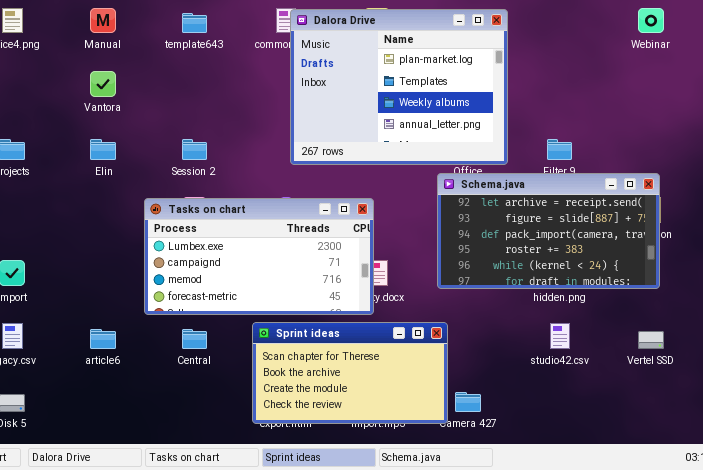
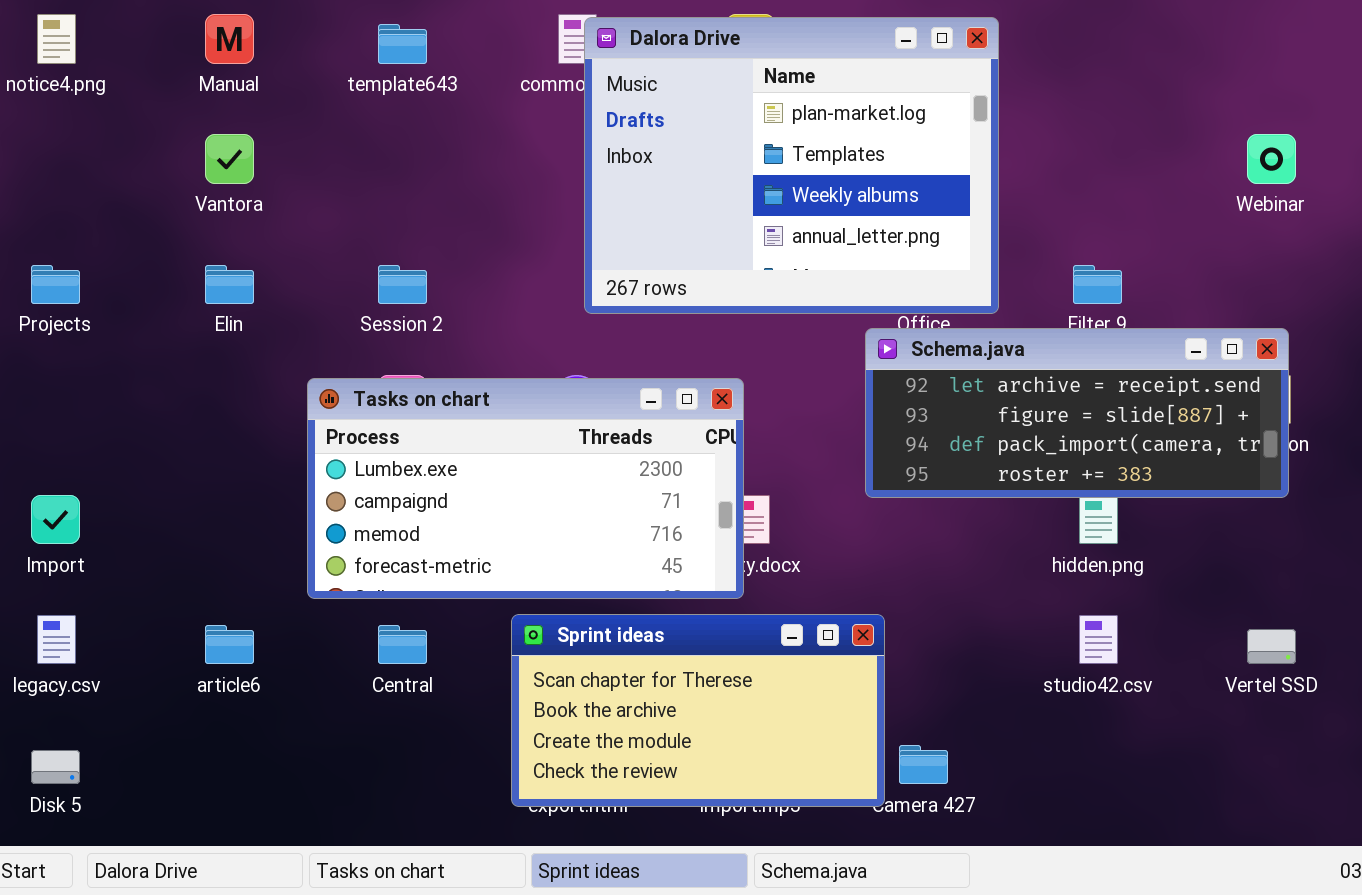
Webinar: [638,8,664,33] -> [1247,134,1296,184], moved
Schema.java: [437,173,660,289] -> [865,328,1289,498], resized

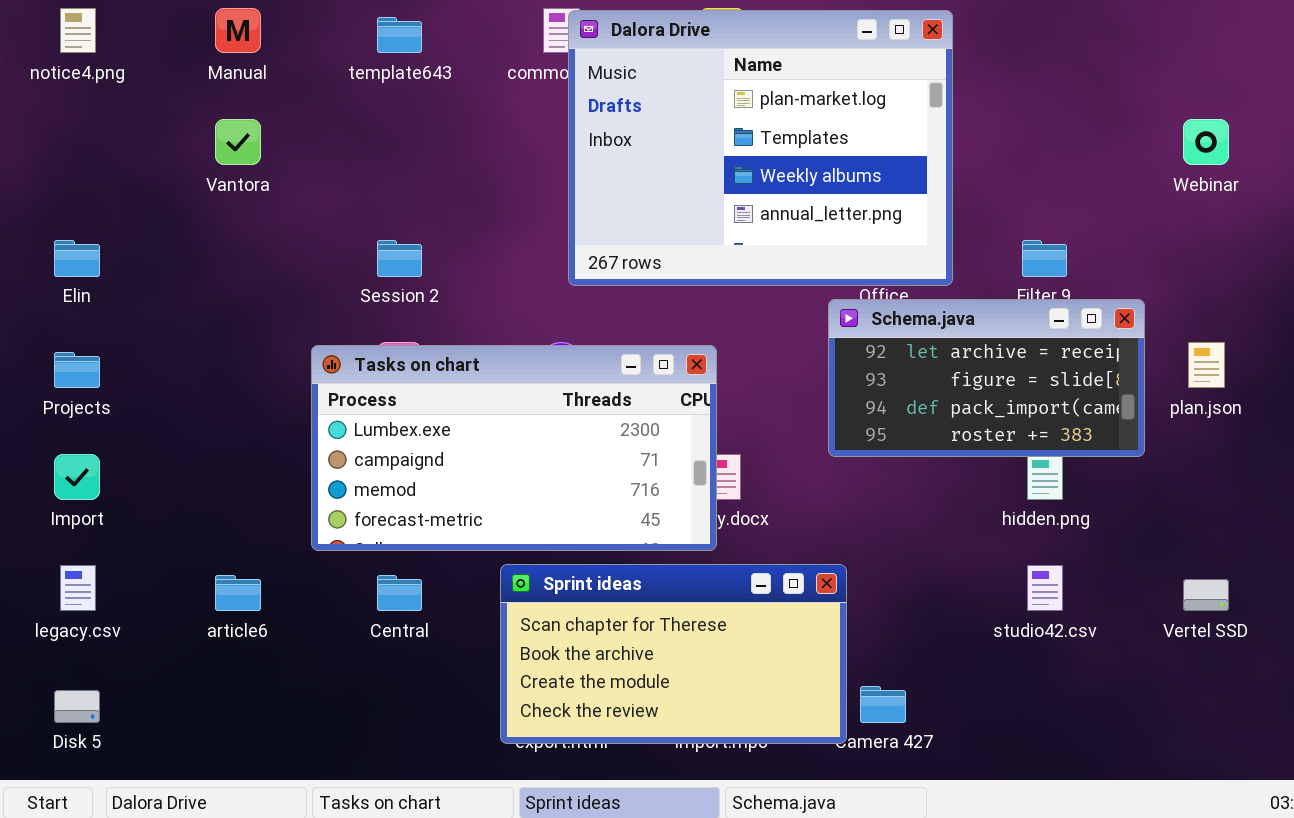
Projects: [31,265,80,304] -> [54,352,100,388], moved
Elin: [205,265,254,304] -> [54,240,100,277], moved
Schema.java: [865,328,1289,498] -> [828,299,1145,457], resized

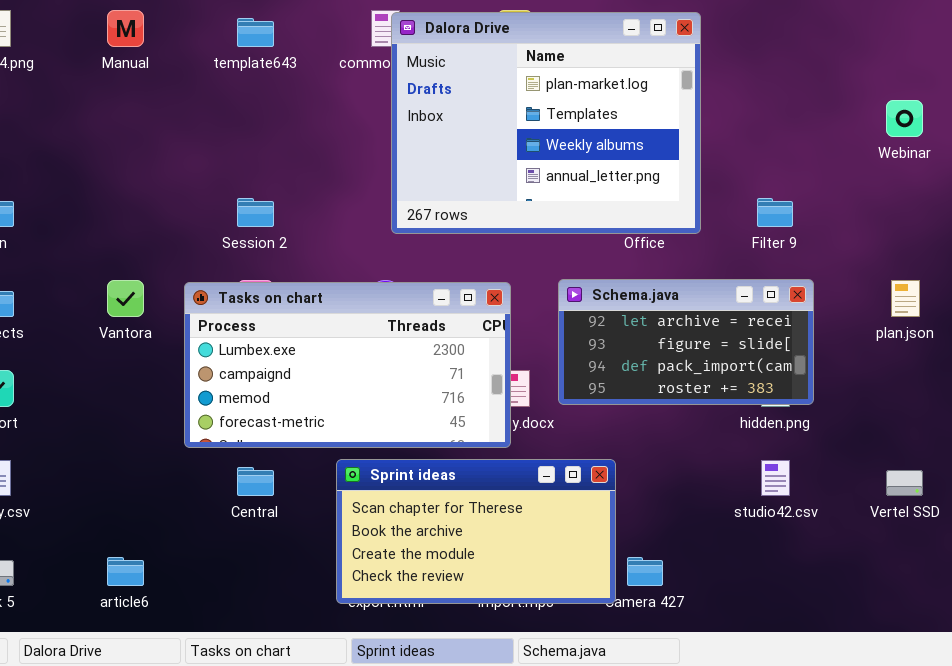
Vantora: [215,119,261,165] -> [107,280,144,317], moved
Schema.java: [828,299,1145,457] -> [558,279,814,405], moved
article6: [215,575,261,611] -> [107,557,144,586], moved

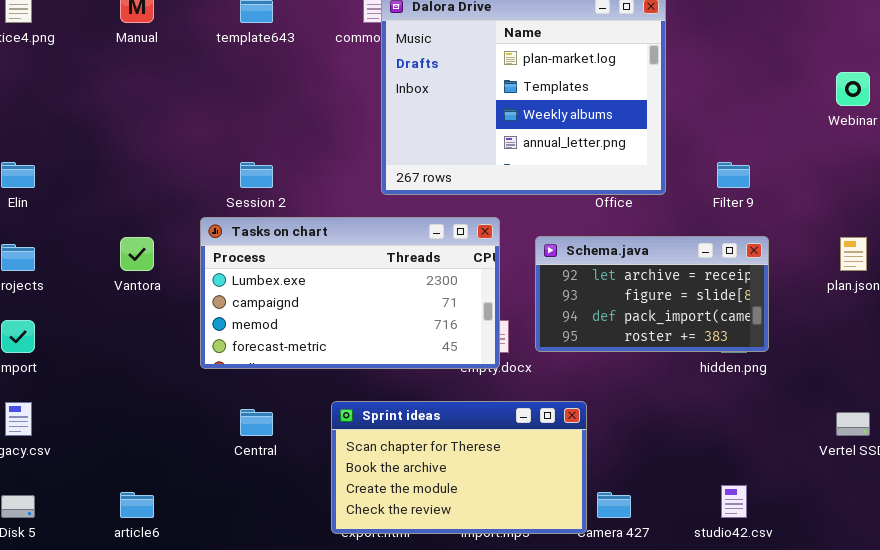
Tasks on chart: [184,282,511,448] -> [200,217,500,369], moved
studio42.csv: [761,460,790,496] -> [721,485,747,518], moved

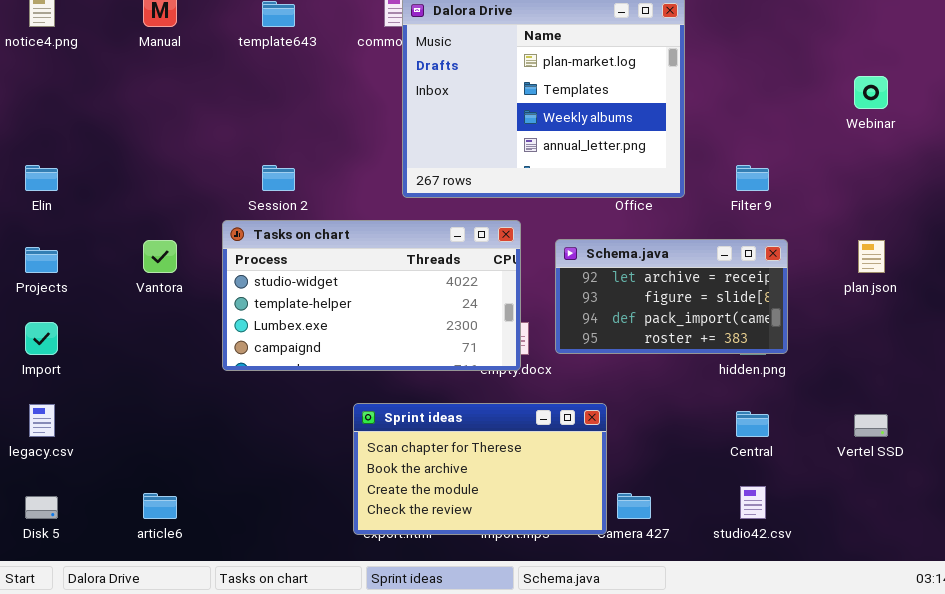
Tasks on chart: [200,217,500,369] -> [222,220,521,371], scrolled up 2 rows
Central: [240,409,273,436] -> [736,411,769,437], moved

